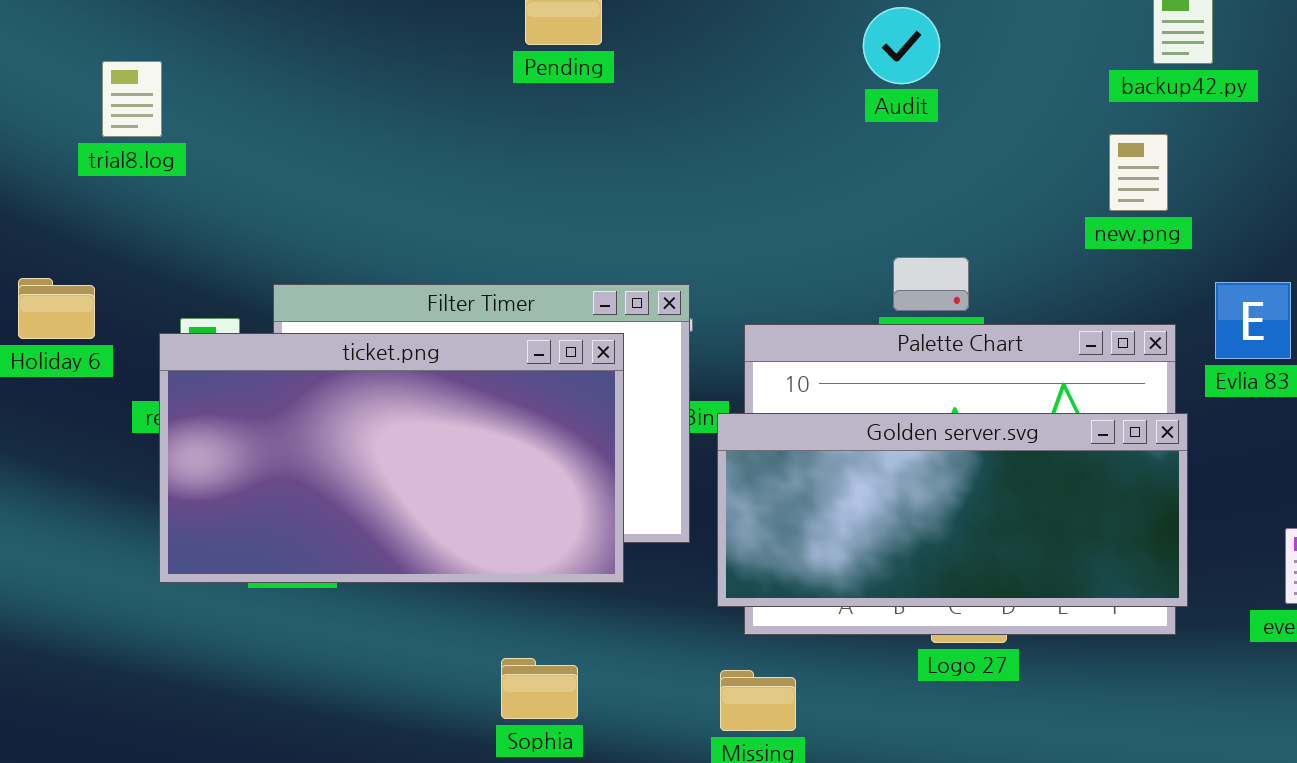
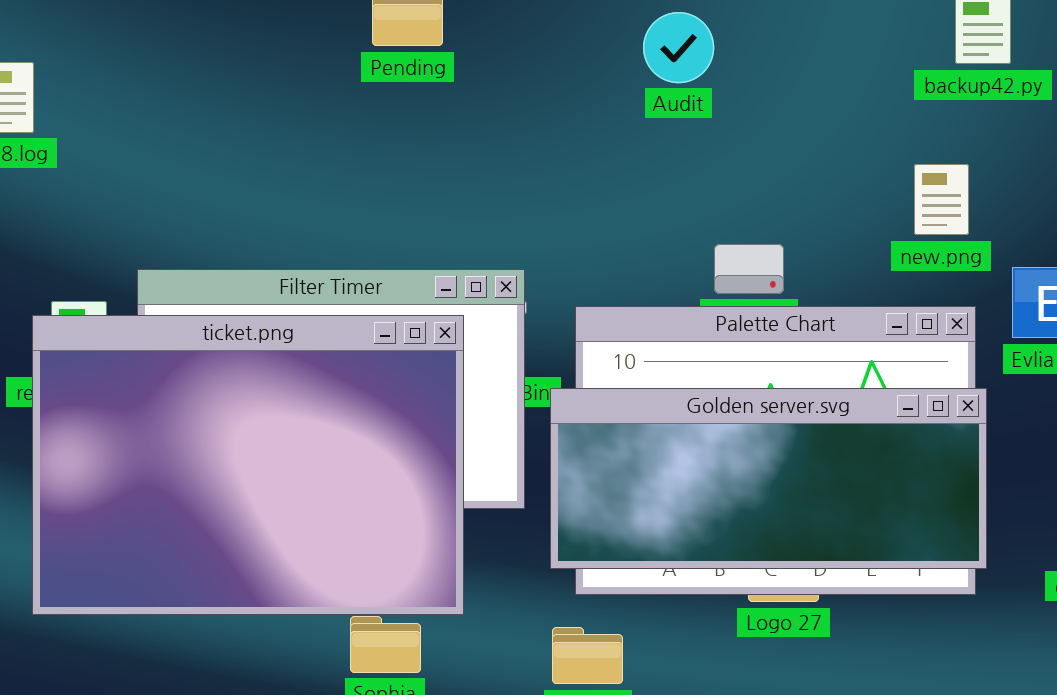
Audit: [863,7,940,84] -> [643,12,714,83], moved
new.png: [1109,134,1168,211] -> [914,164,969,235], moved
ticket.png: [159,333,624,583] -> [32,315,464,615], resized

